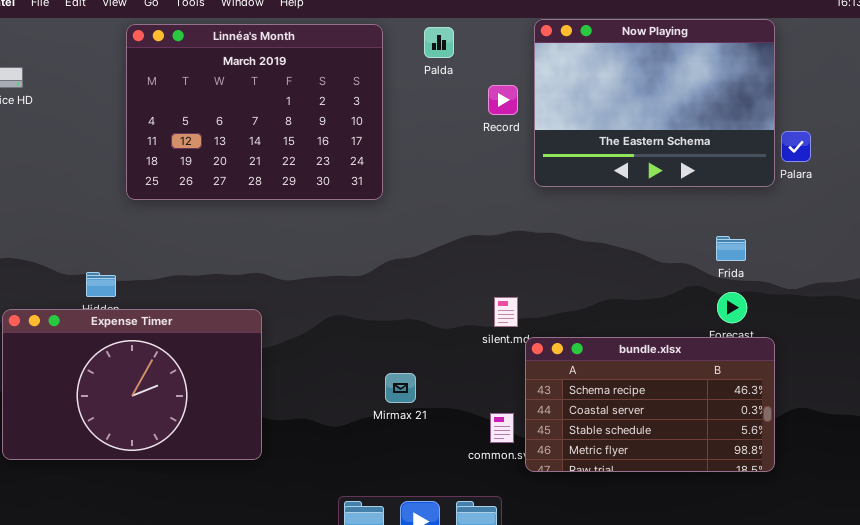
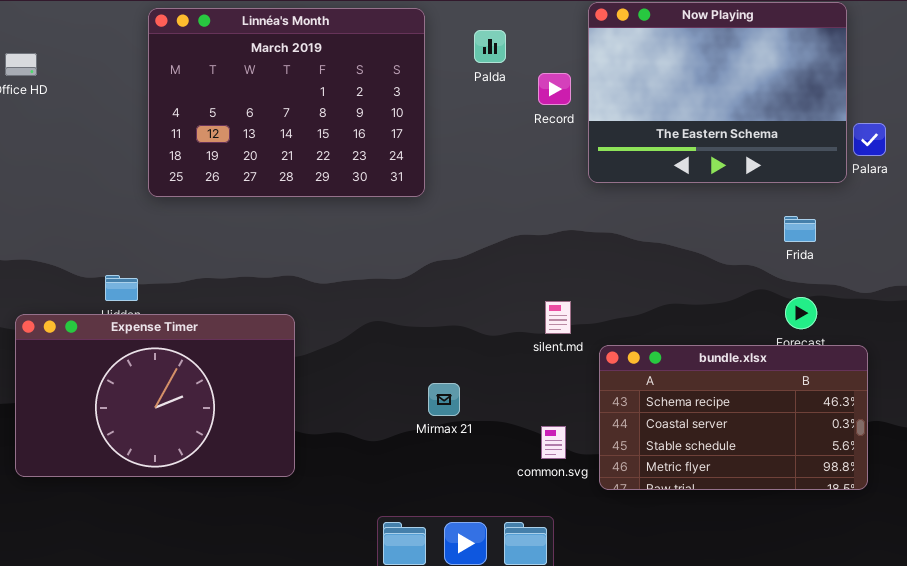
Palda: [424,27,454,58] -> [474,30,506,63], moved
Frida: [716,236,746,261] -> [784,216,816,242], moved
bundle.xlsx: [525,337,775,472] -> [599,345,868,490], moved

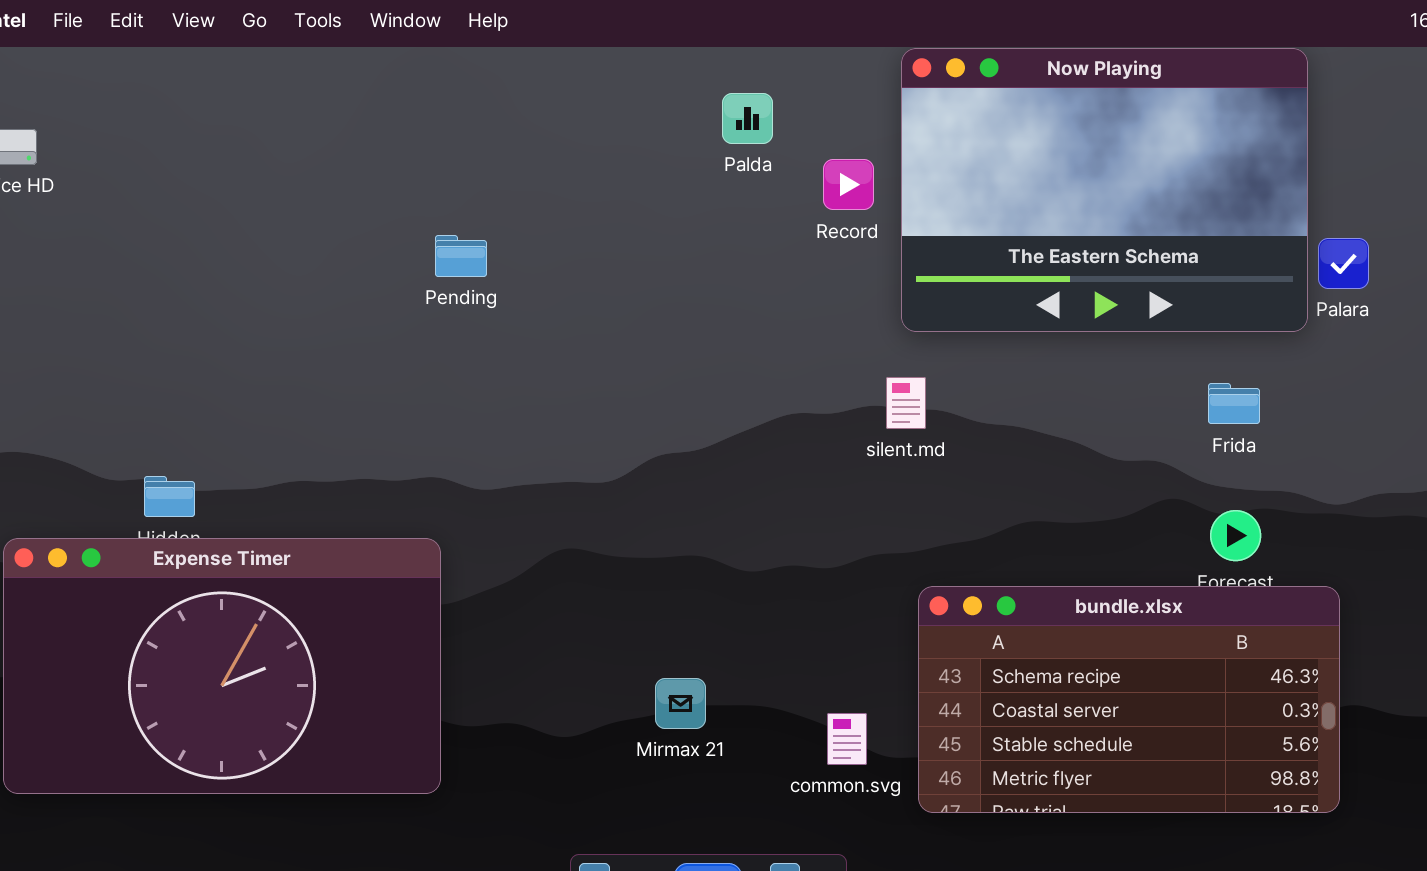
Linnéa's Month: [148,8,425,197] -> none, closed
silent.md: [545,301,571,334] -> [886,377,926,429], moved
Mirmax 21: [428,383,460,416] -> [655,678,706,729], moved

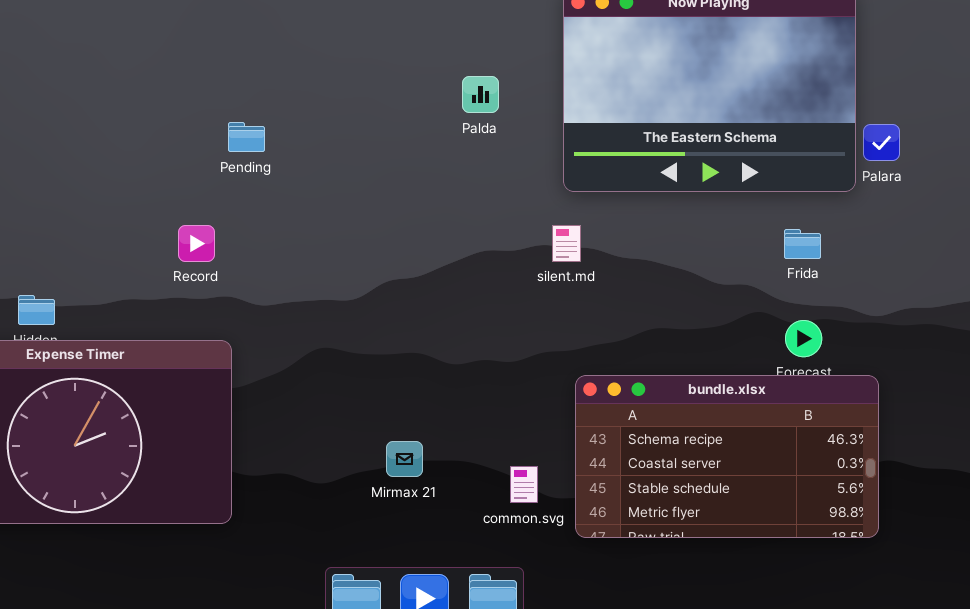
Palda: [722,93,773,144] -> [462,76,499,113], moved
Record: [823,159,874,210] -> [178,225,215,262], moved

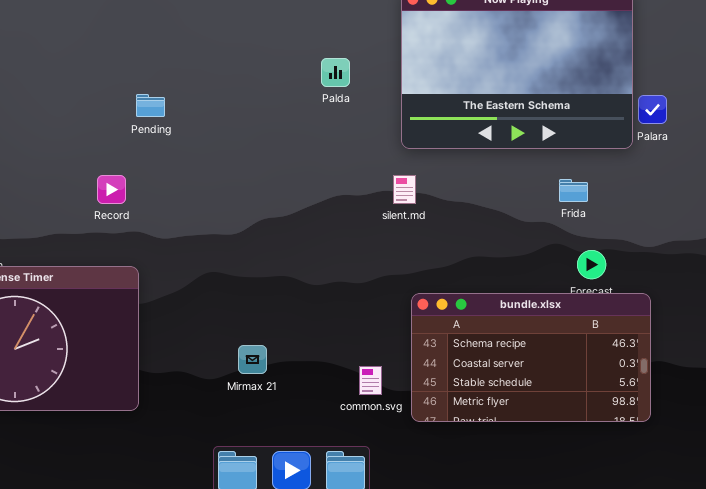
Frida: [784,229,821,259] -> [559,179,588,202], moved
Mirmax 21: [386,441,423,477] -> [238,345,267,374], moved

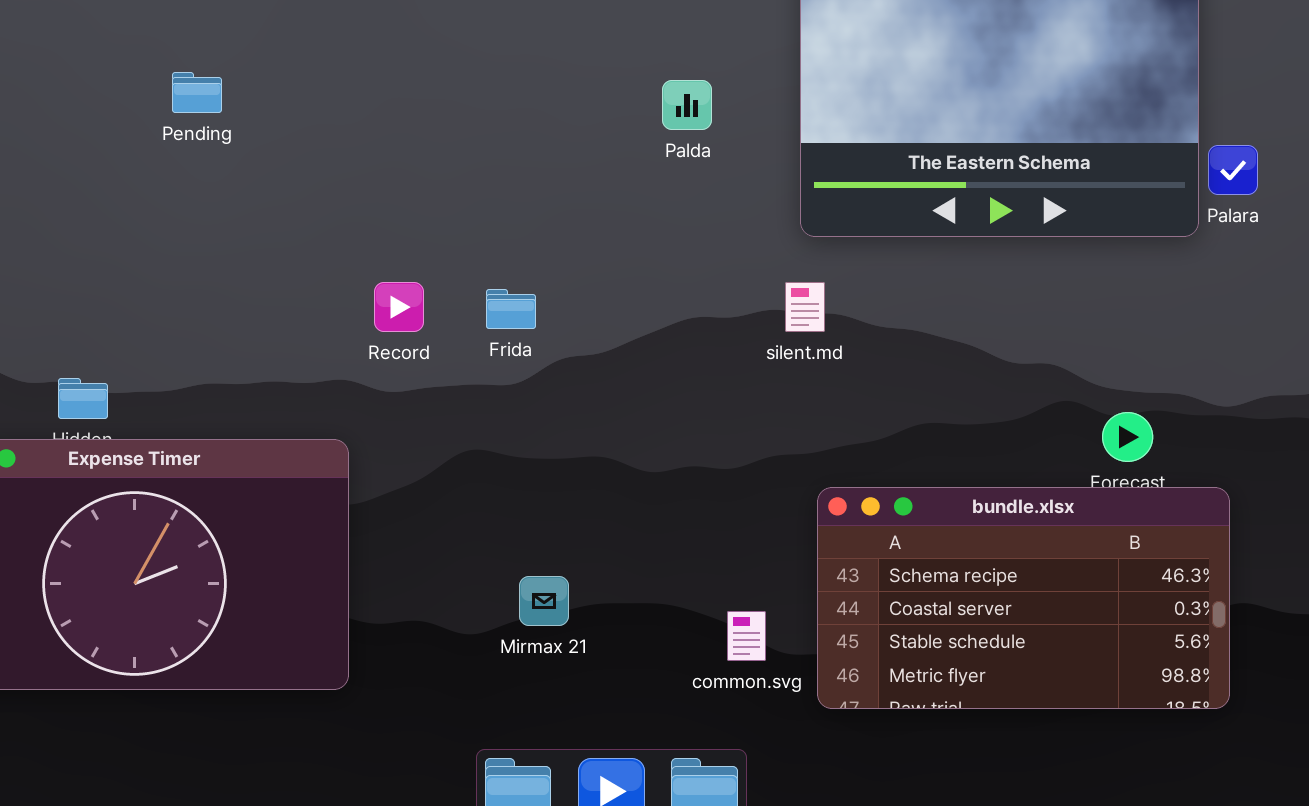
Pending: [136,94,165,117] -> [172,72,222,113], moved
Record: [97,175,126,204] -> [374,282,424,332], moved
Frida: [559,179,588,202] -> [486,289,536,329], moved

